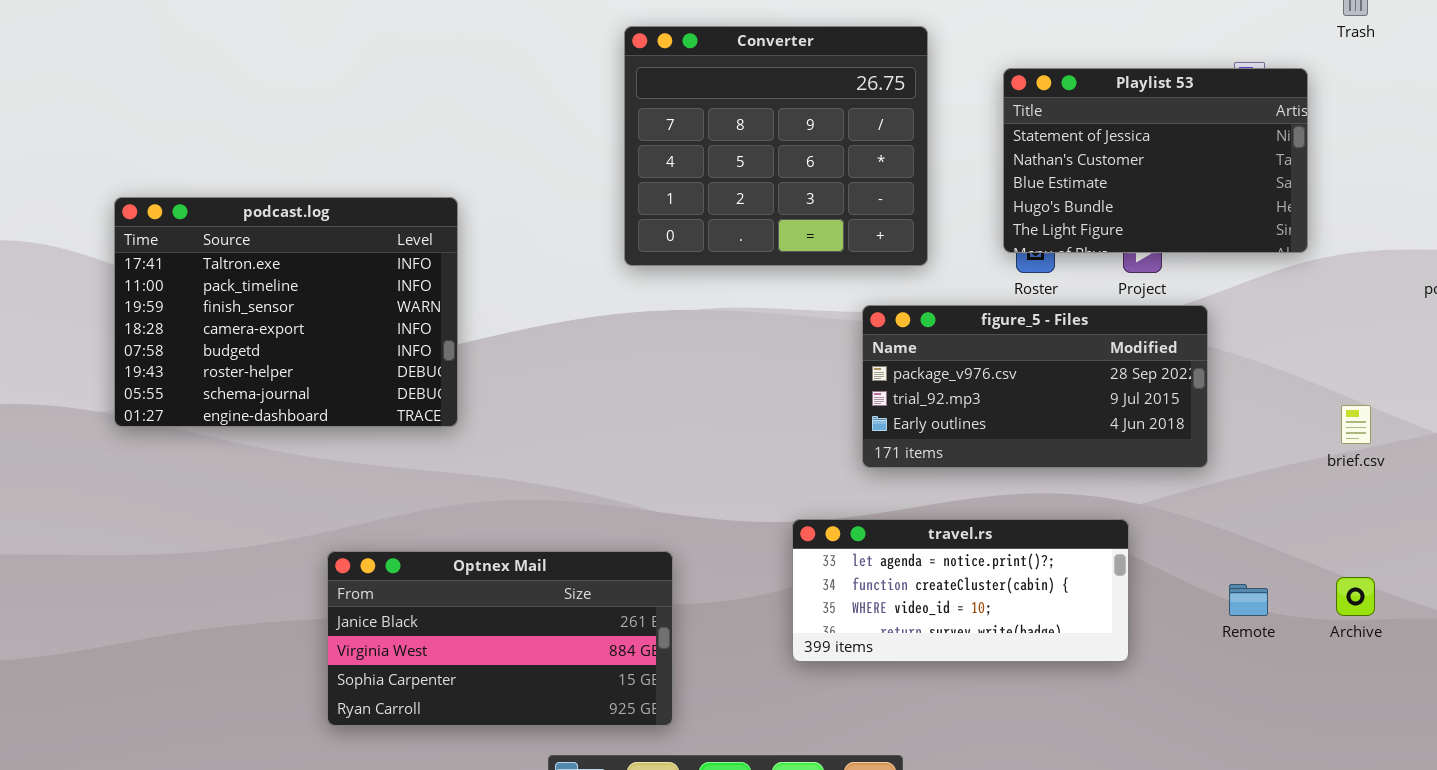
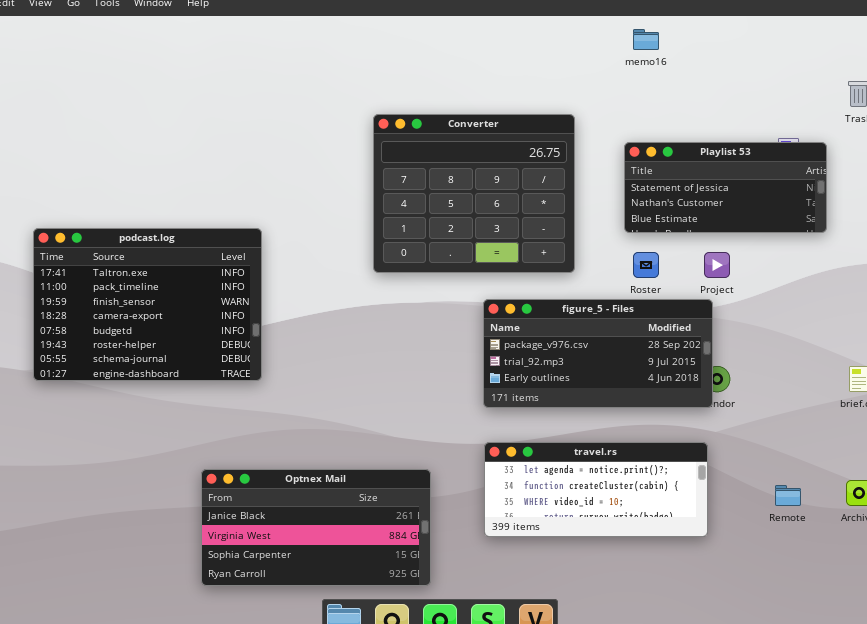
Playlist 53: [1003,68,1308,253] -> [624,142,827,233], resized
figure_5 - Files: [862,305,1208,468] -> [483,299,713,408], moved
Optnex Mail: [327,551,673,726] -> [201,469,431,586], moved

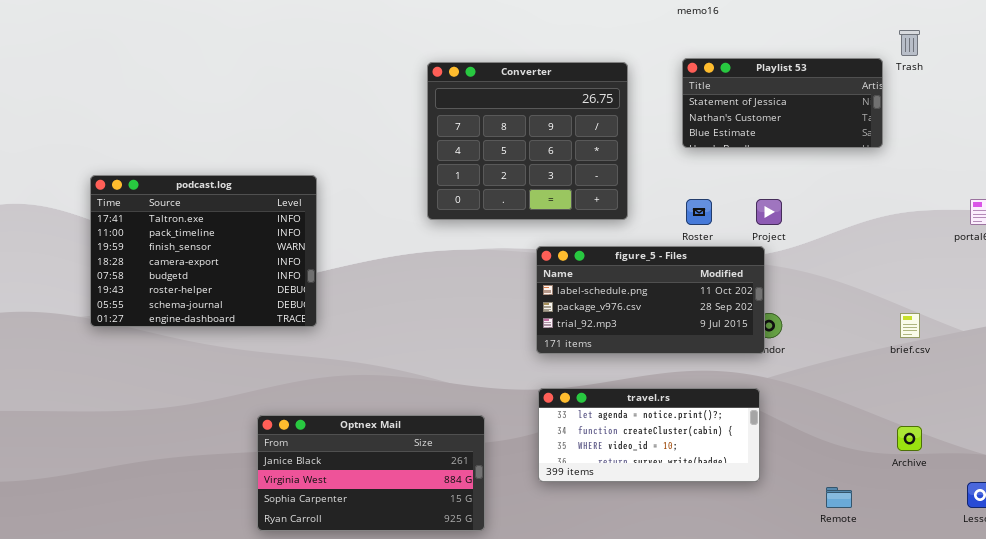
Playlist 53: [624,142,827,233] -> [682,58,883,148], moved
figure_5 - Files: [483,299,713,408] -> [536,246,765,354], scrolled up 1 row
Remote: [775,485,801,506] -> [826,487,852,508], moved

